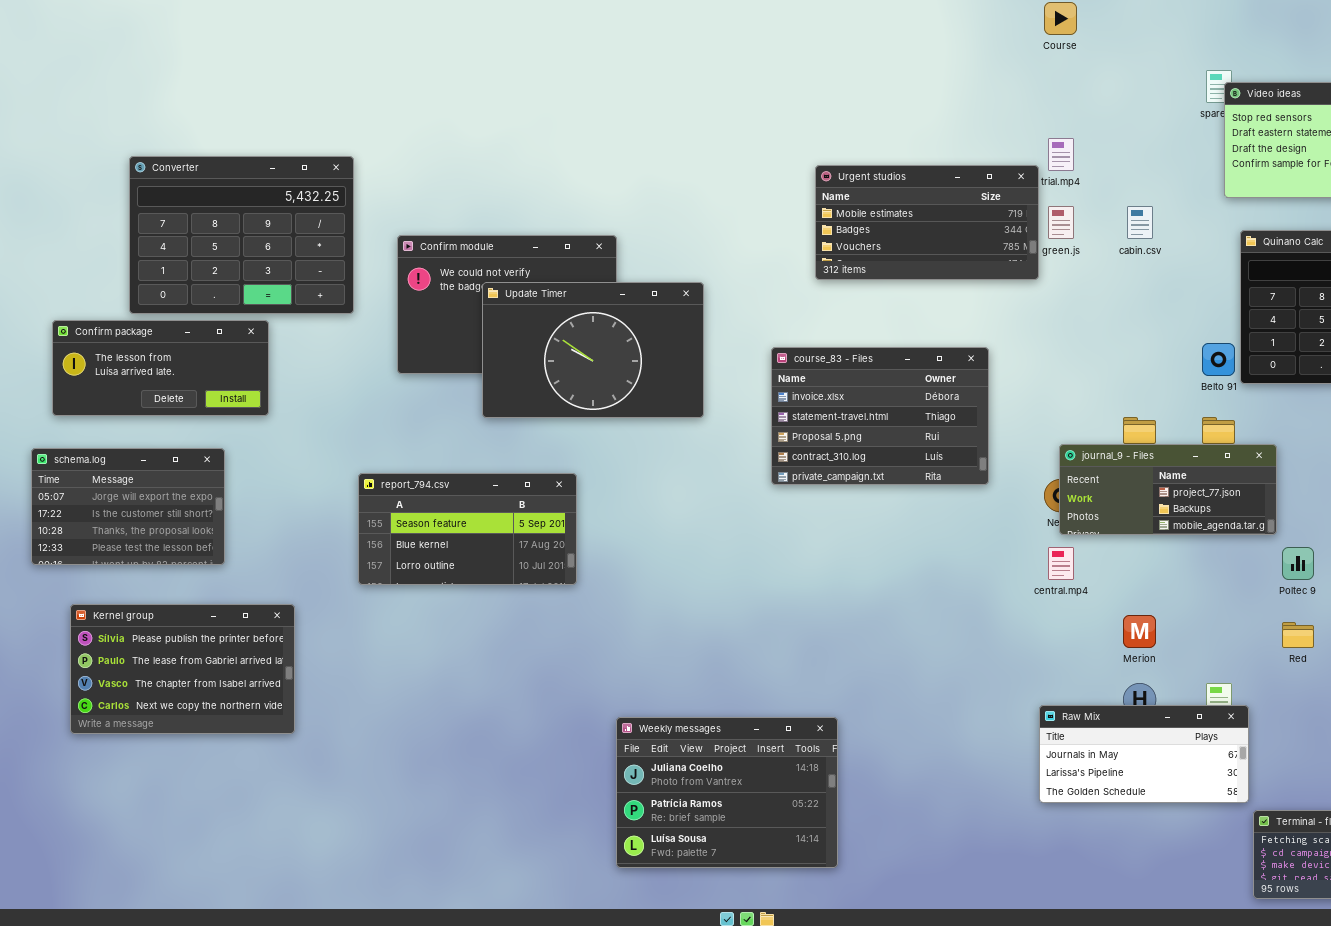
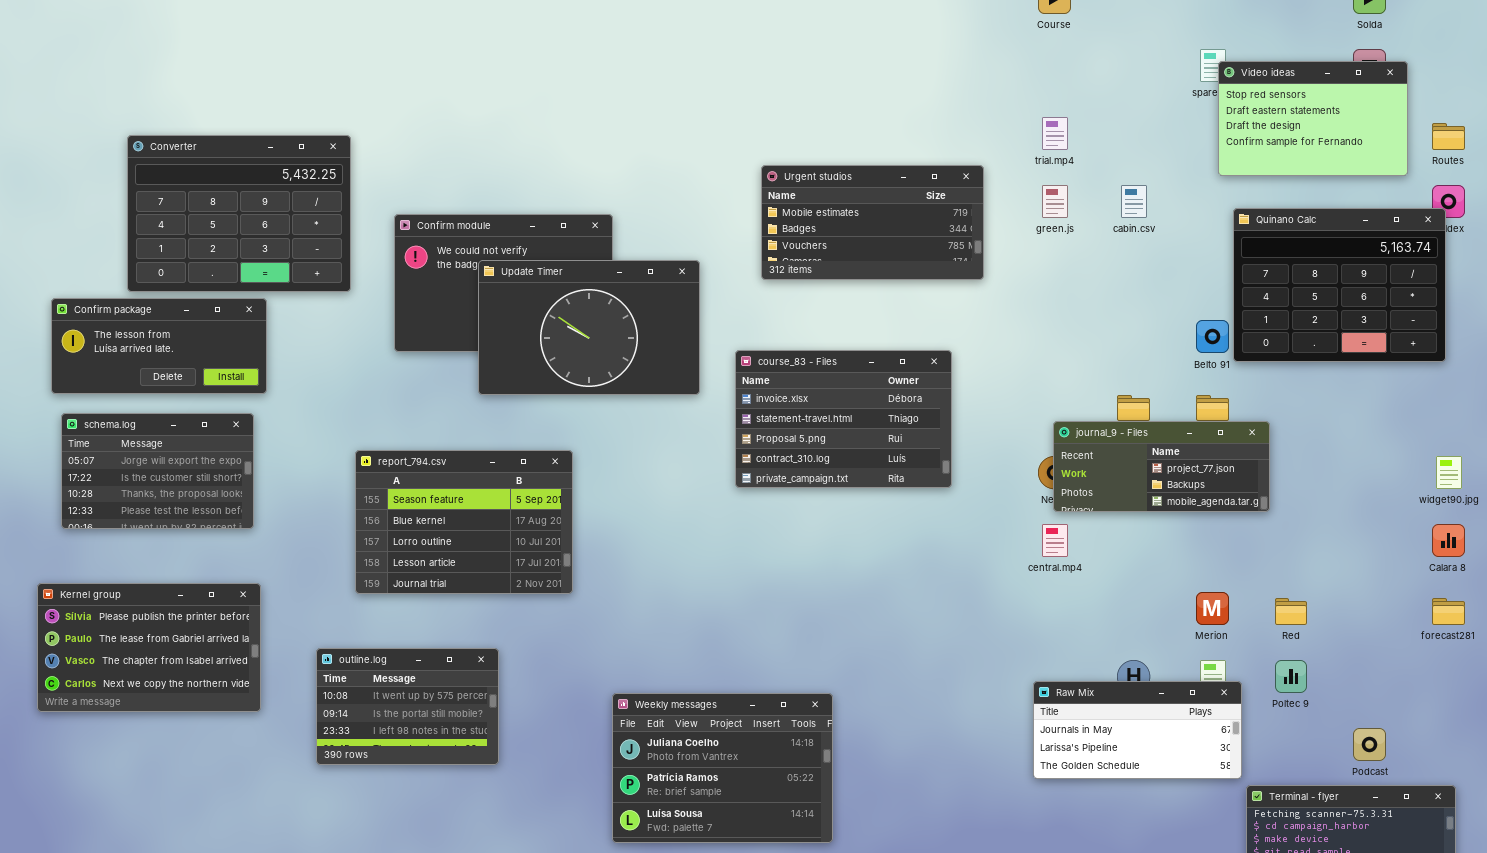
Urgent studios: [815,165,1039,280] -> [761,165,984,280], moved
course_83 - Files: [771,347,989,485] -> [735,350,952,488], moved
schema.log: [31,448,225,565] -> [61,413,254,529], moved
report_794.csv: [358,473,577,585] -> [355,450,573,594], resized
Poltec 9: [1282,547,1314,580] -> [1275,660,1307,693], moved
Kernel group: [70,604,295,734] -> [37,583,261,712], moved
Merion: [1123,615,1156,648] -> [1196,592,1229,625], moved
outline.log: none -> [316,648,499,765], opened

